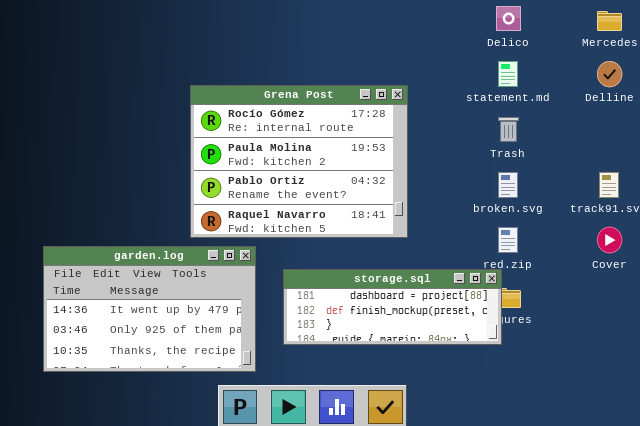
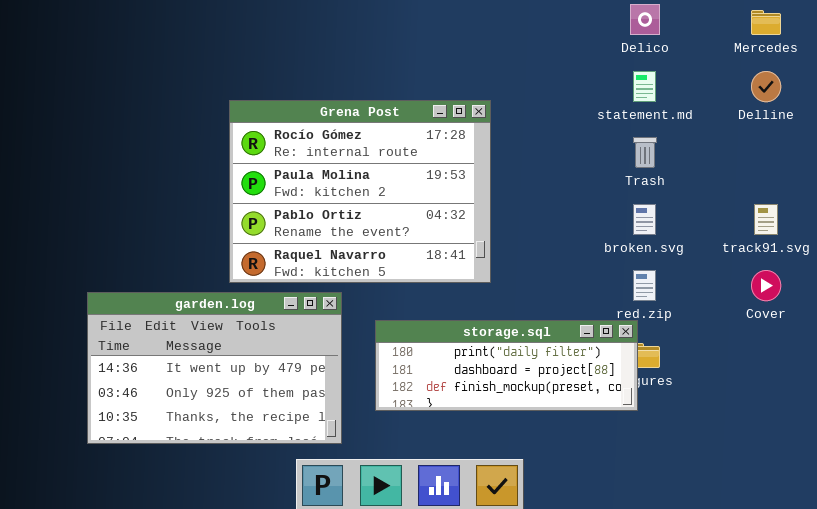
Grena Post: [190,85,408,238] -> [229,100,491,283], moved
storage.sql: [283,269,502,345] -> [375,320,638,411], scrolled up 1 row

